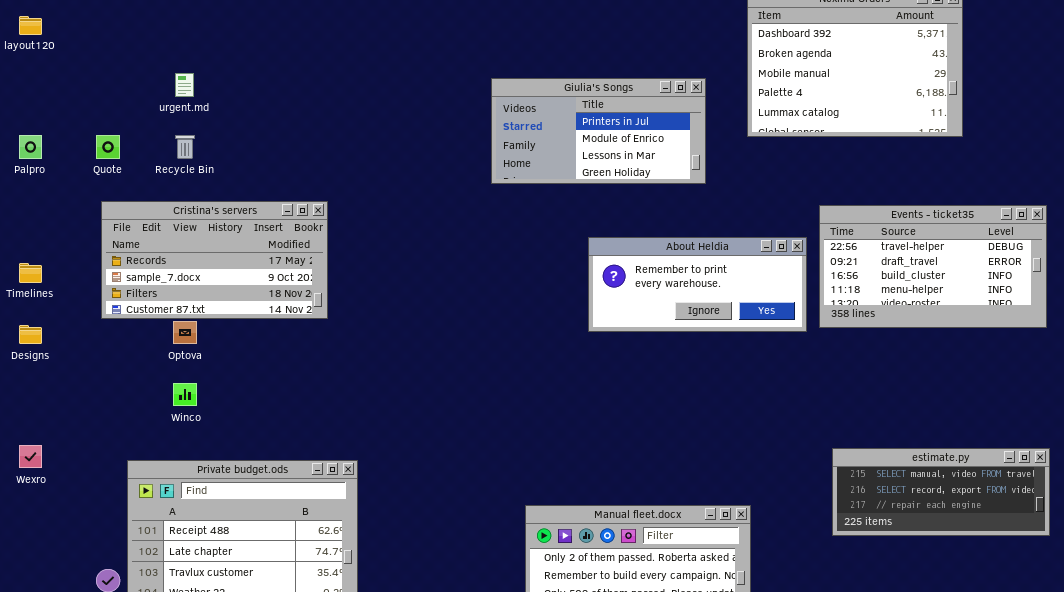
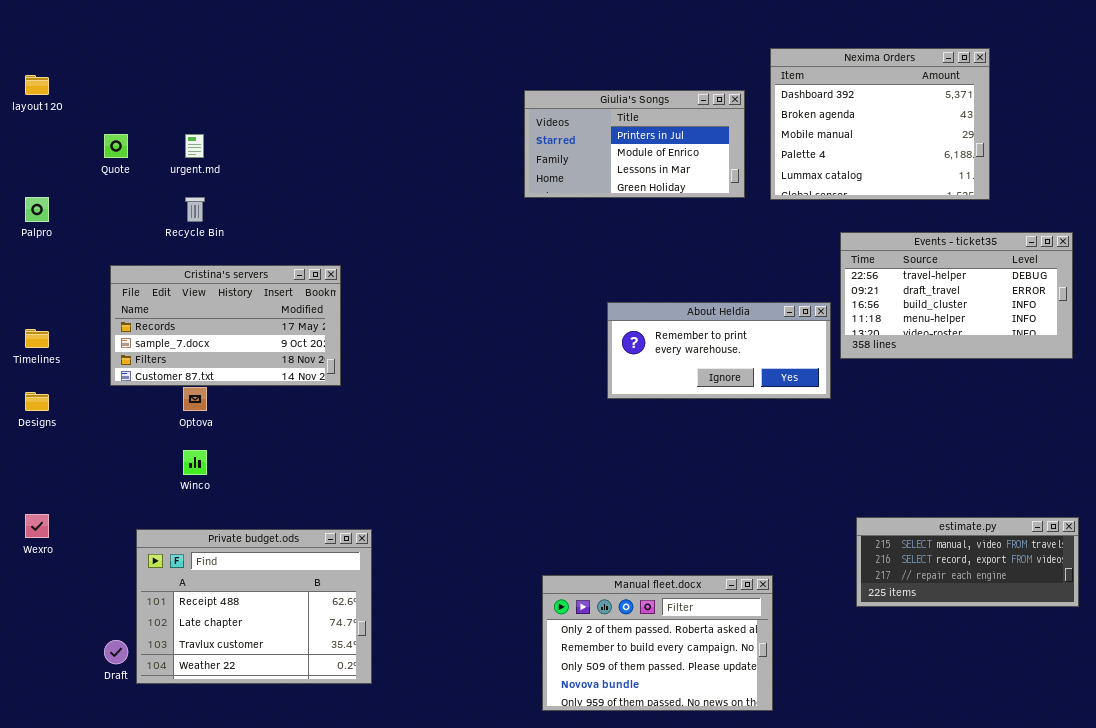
Giulia's Songs: [491,78,706,184] -> [524,90,745,198], moved
Quote: [96,135,120,159] -> [104,134,128,158], moved
Events - ticket35: [819,205,1047,328] -> [840,232,1073,359], moved

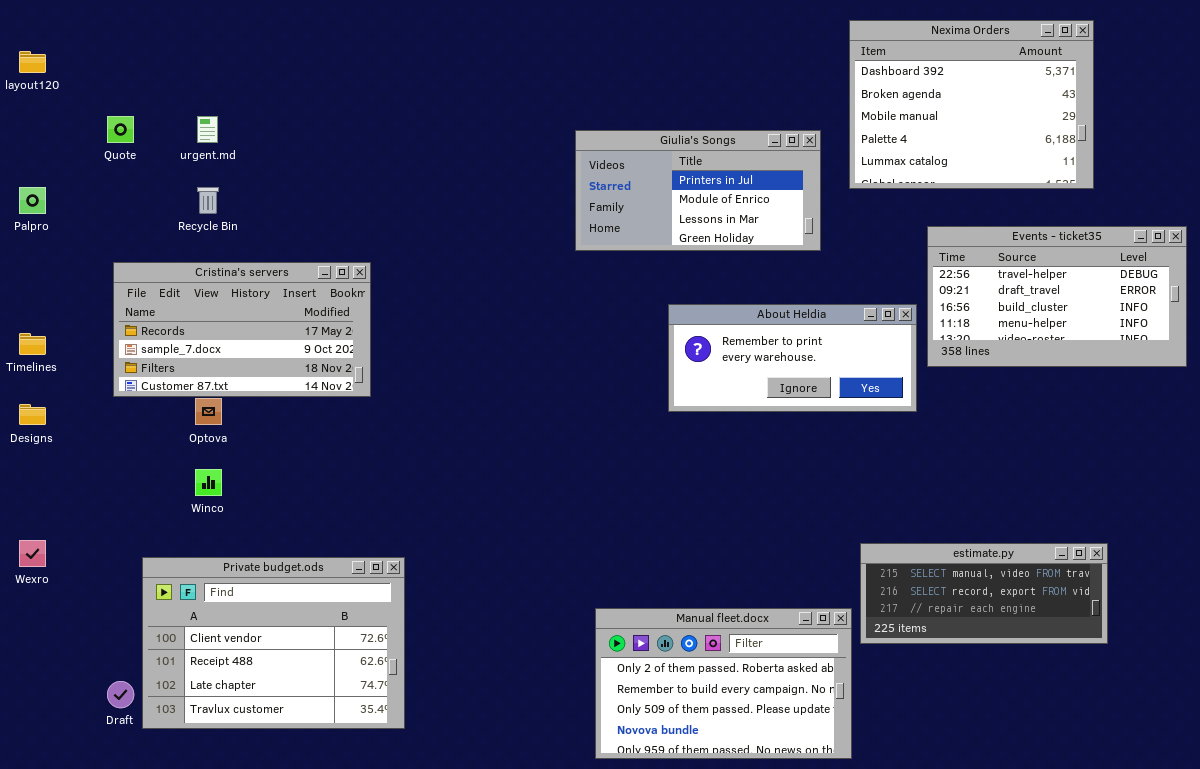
Giulia's Songs: [524,90,745,198] -> [575,130,821,251], moved
estimate.py: [856,517,1079,607] -> [860,543,1108,644], moved
Private budget.ods: [136,529,372,684] -> [142,557,405,729], scrolled up 1 row

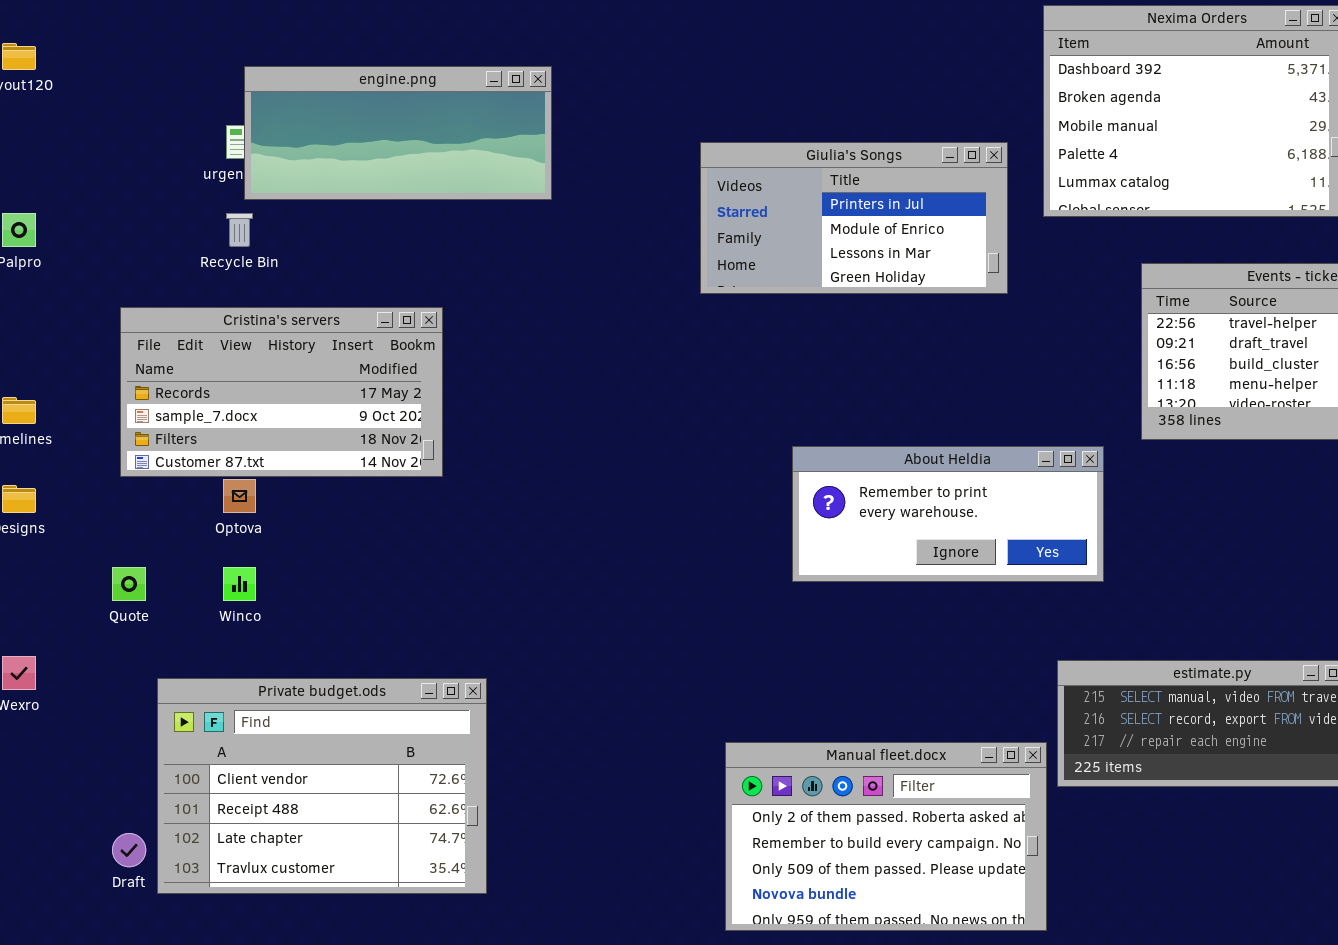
engine.png: none -> [244,66,552,200], opened
Quote: [107,116,134,143] -> [112,567,146,601], moved
About Heldia: [668,304,917,412] -> [792,446,1104,582], moved

